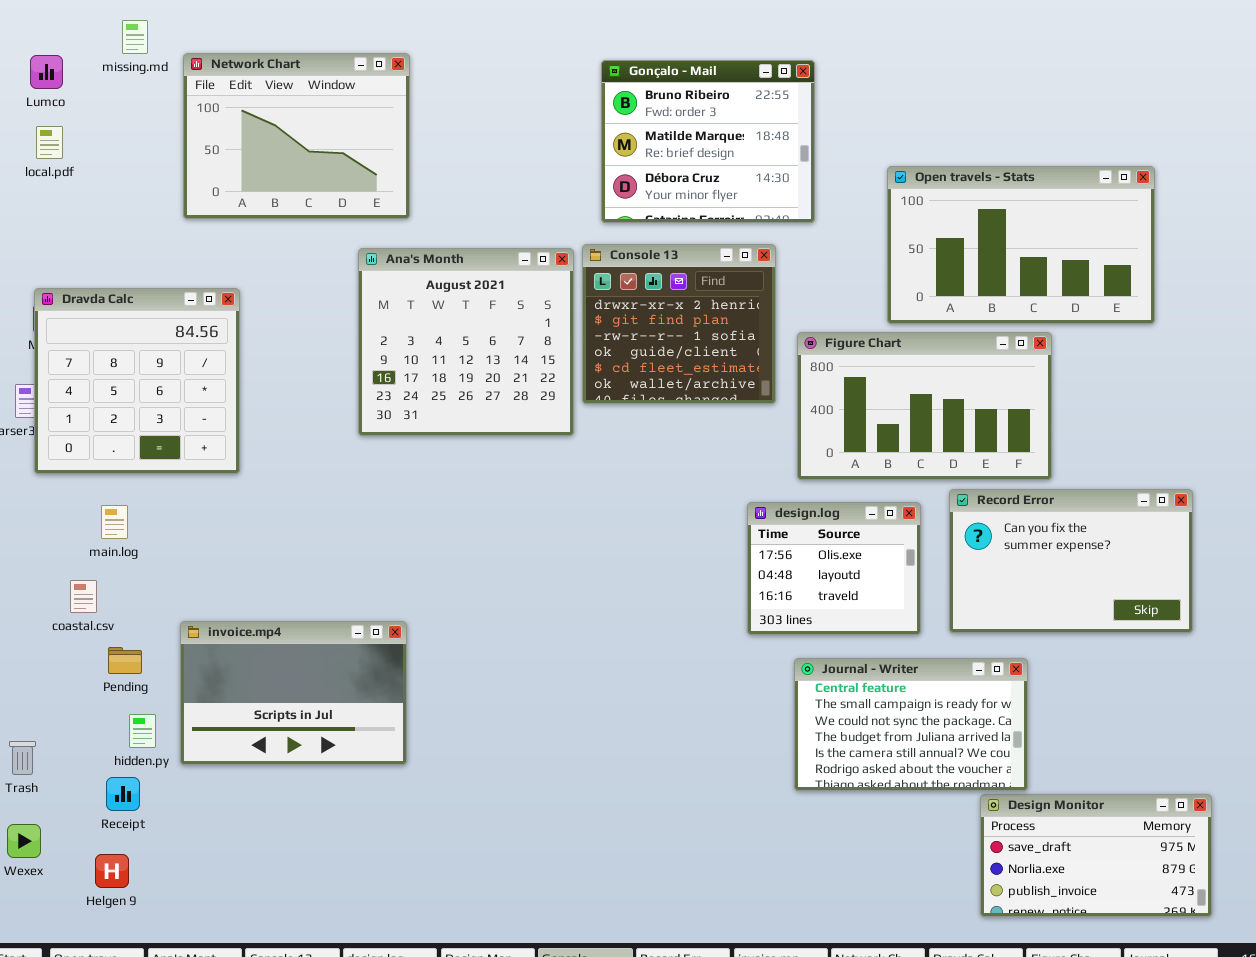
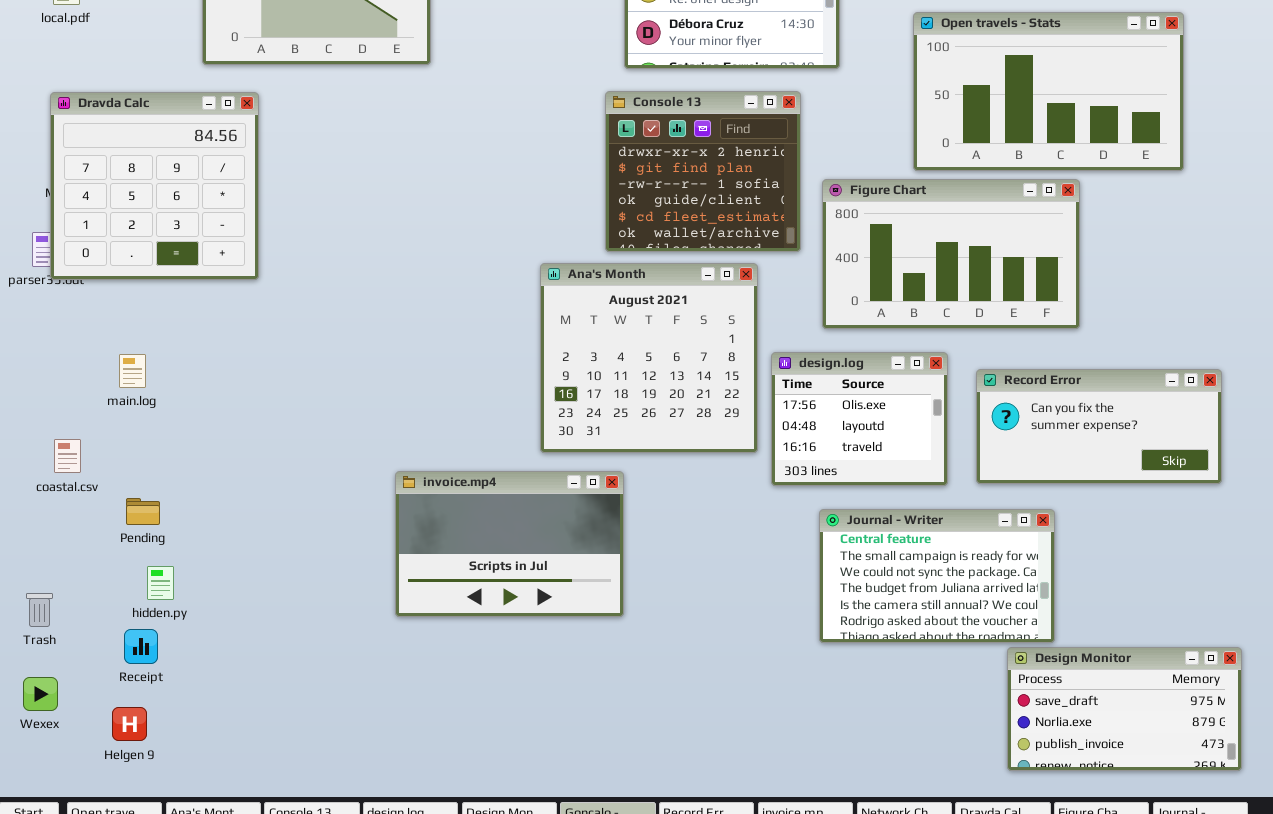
Ana's Month: [358,248,574,436] -> [540,263,758,453], moved
Dravda Calc: [34,288,240,474] -> [50,92,259,280], moved
Record Error: [949,489,1193,633] -> [976,369,1222,484], resized
coastal.csv: [70,580,97,613] -> [54,439,81,473], moved
invoice.mp4: [180,621,407,765] -> [395,471,624,617], moved

